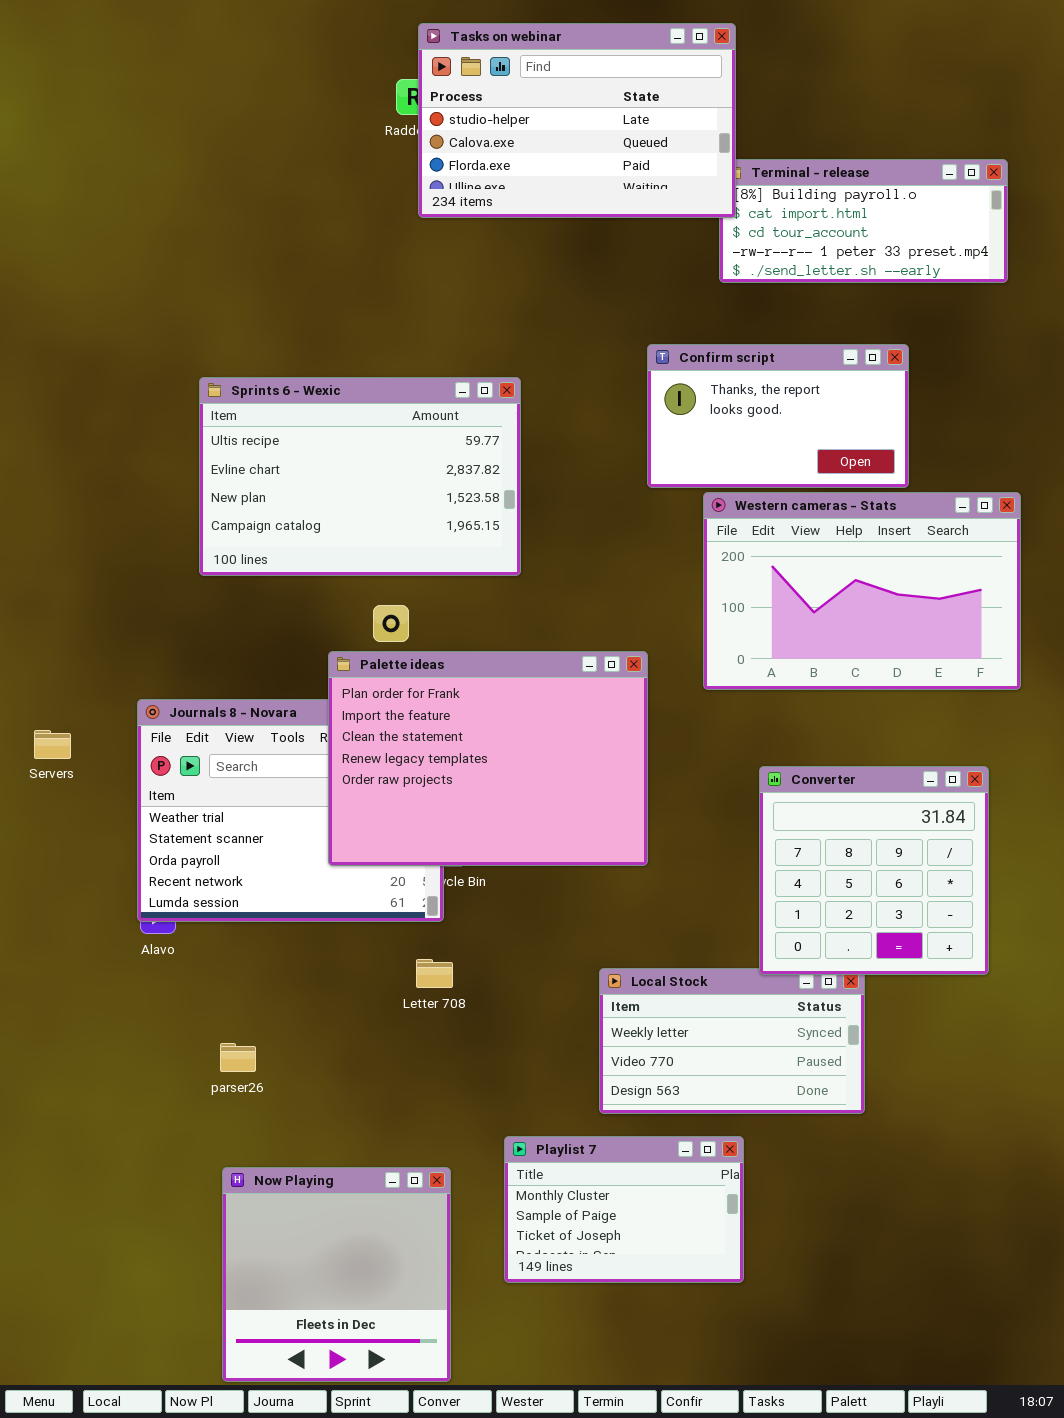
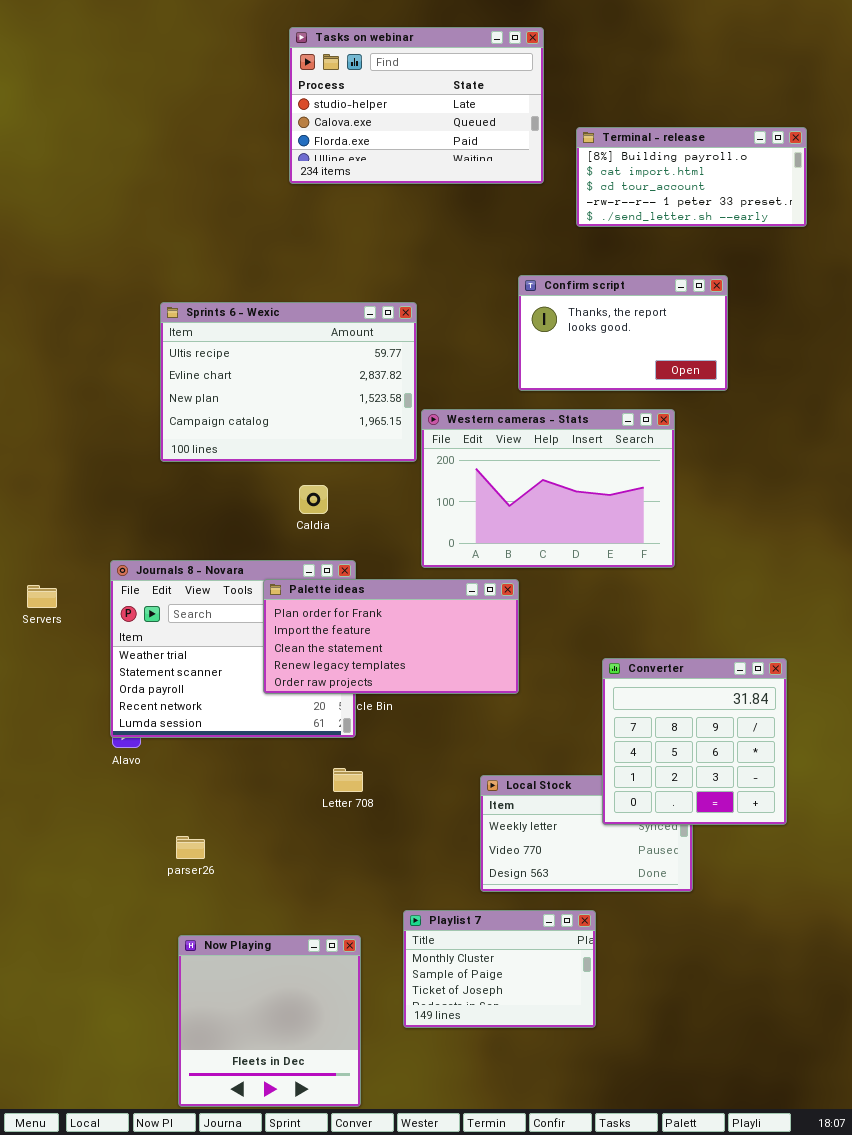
Tasks on webinar: [418,23,736,218] -> [289,27,544,184], moved
Western cameras - Stats: [703,492,1021,690] -> [421,409,675,568], moved
Palette ideas: [328,651,648,866] -> [263,579,519,694], resized
Converter: [759,766,989,975] -> [602,658,787,825], moved

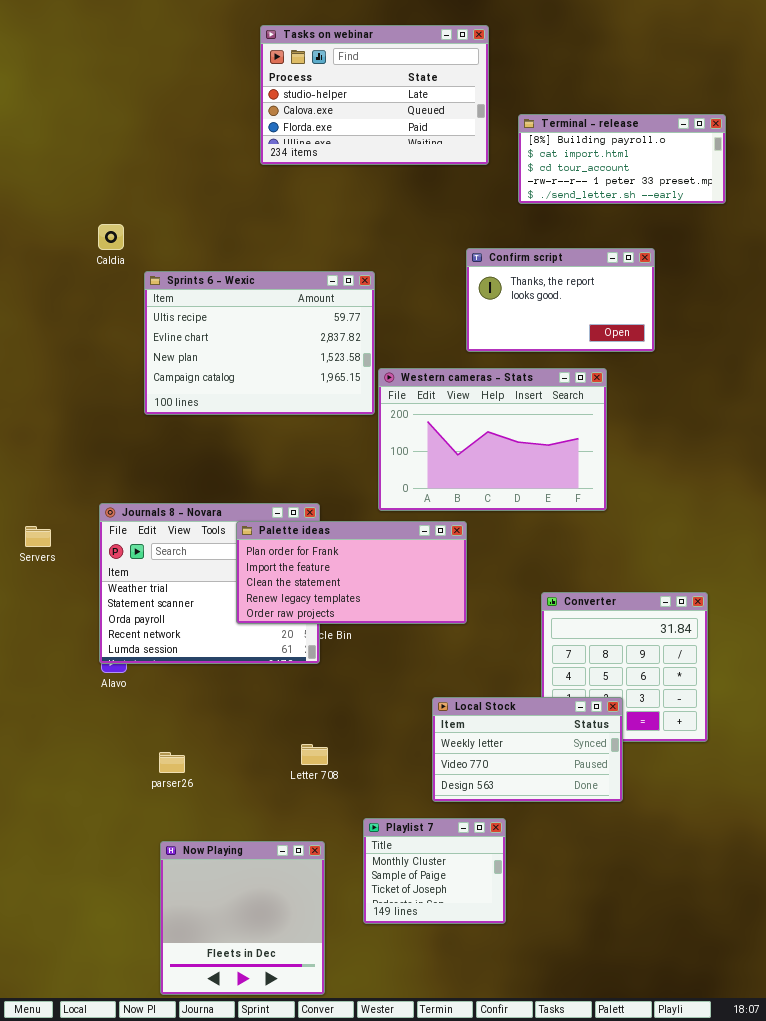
Caldia: [299,485,328,514] -> [98,224,124,250], moved
Letter 708: [333,768,363,792] -> [301,744,328,765], moved
Local Stock: [480,775,693,892] -> [432,697,623,802], raised
Playlist 7: [403,910,596,1028] -> [363,818,506,924], resized

